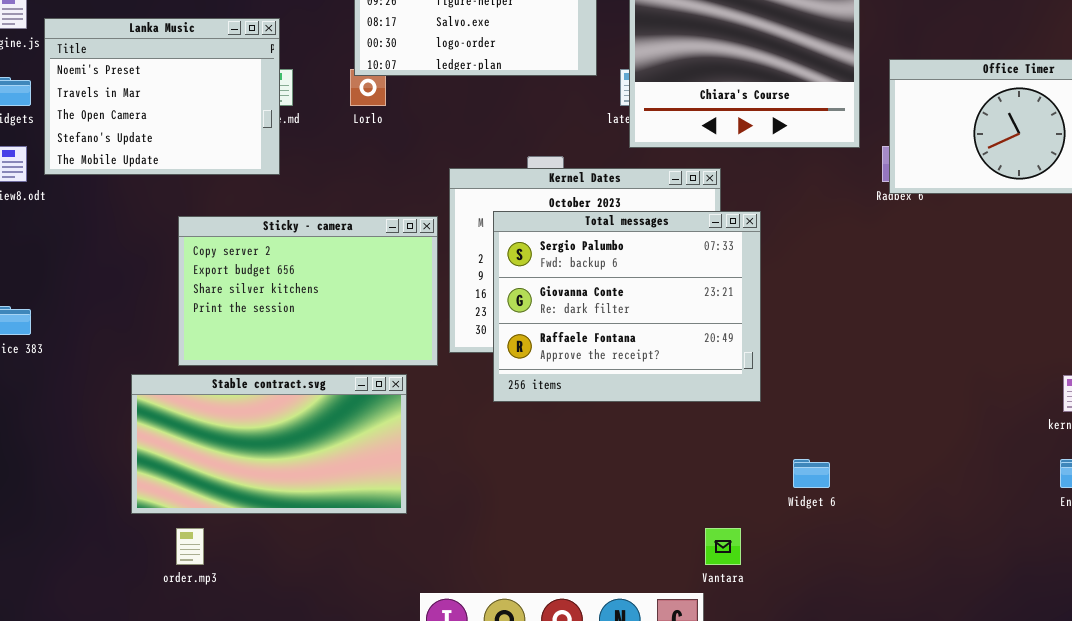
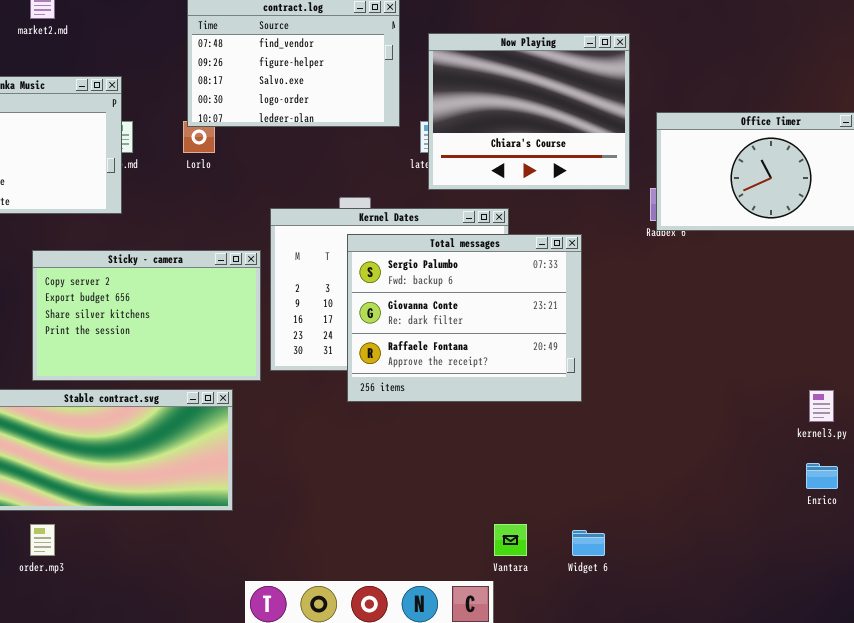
Total messages: [493,211,761,402] -> [347,234,582,402], moved
Widget 6: [793,459,830,488] -> [572,530,605,556], moved

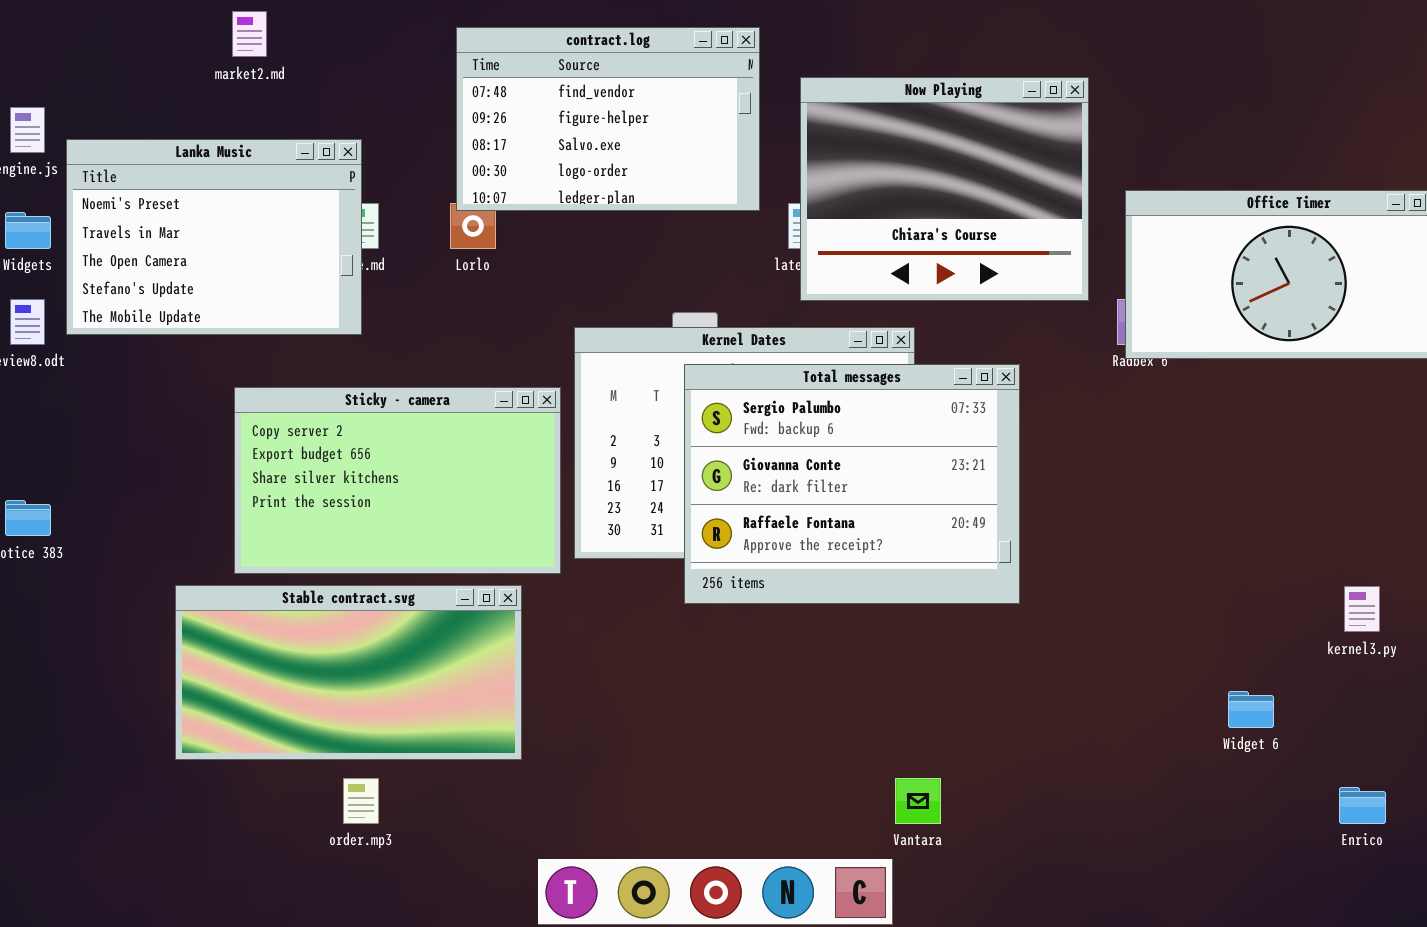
Enrico: [806,463,838,489] -> [1339,787,1386,824], moved
order.mp3: [30,524,55,556] -> [343,778,379,824], moved
Widget 6: [572,530,605,556] -> [1228,691,1274,728], moved

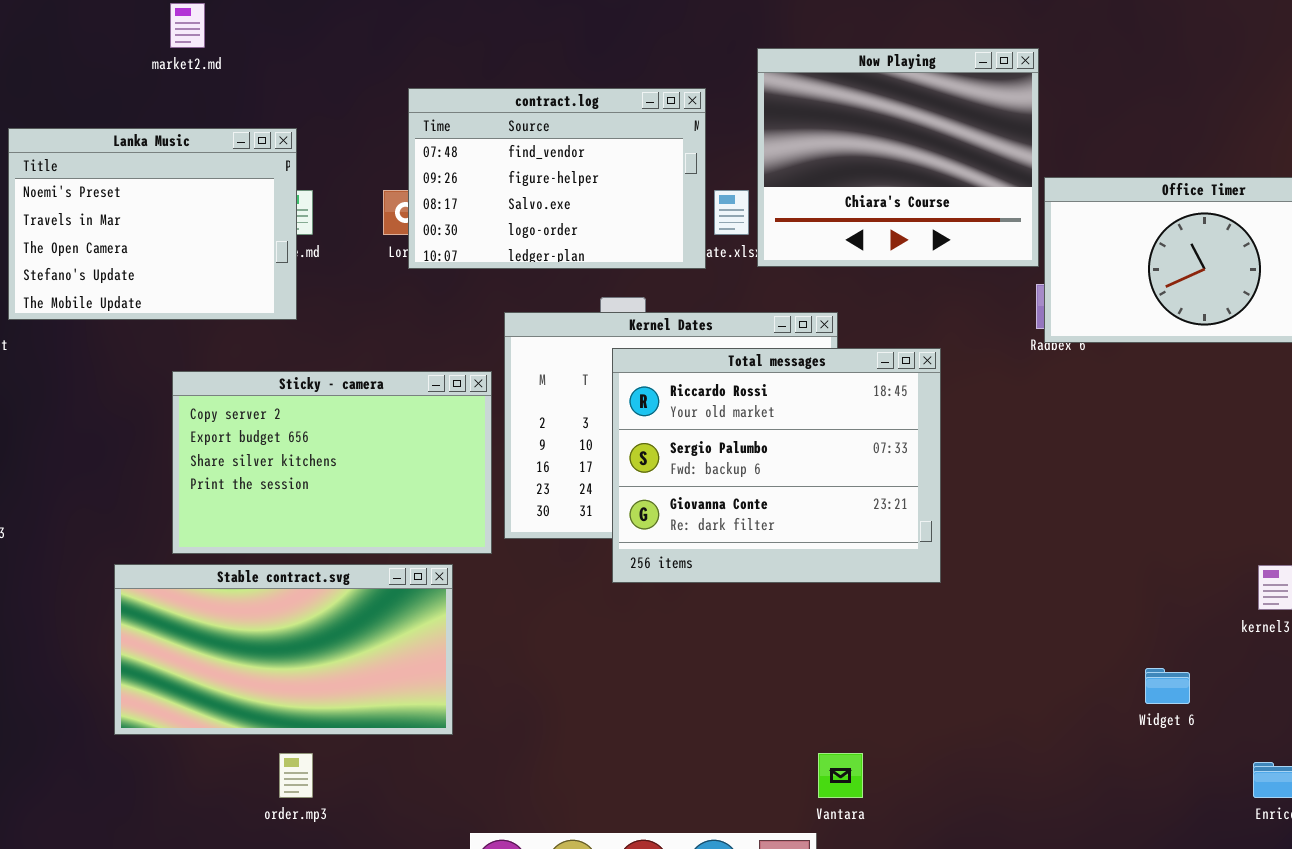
contract.log: [456,27,760,211] -> [408,88,706,269], moved
Now Playing: [800,77,1089,301] -> [757,48,1039,267], moved
Total messages: [684,364,1020,604] -> [612,348,941,583], scrolled up 1 row

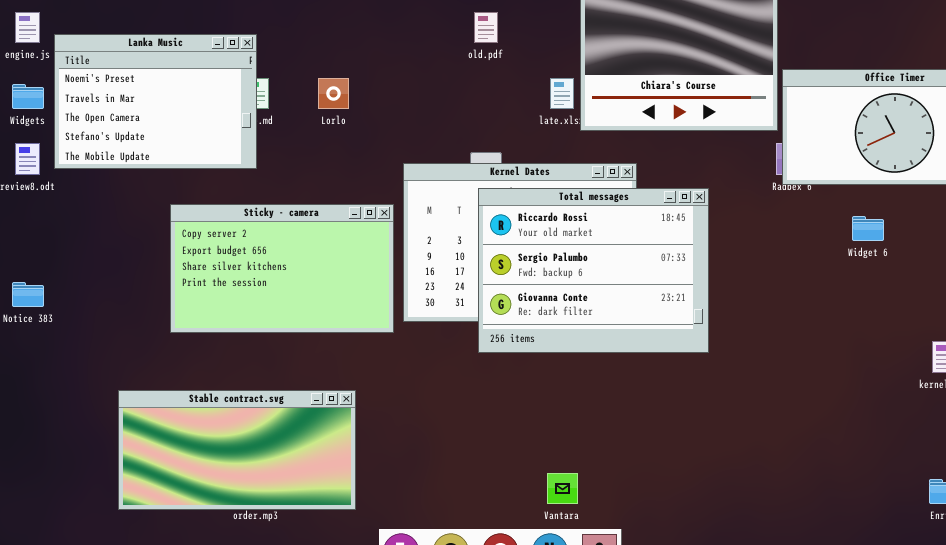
contract.log: [408,88,706,269] -> none, closed
Stable contract.svg: [114,564,453,735] -> [118,390,356,510], moved
Widget 6: [1145,668,1190,704] -> [852,216,884,241], moved
Vantara: [818,753,863,798] -> [547,473,578,504], moved

